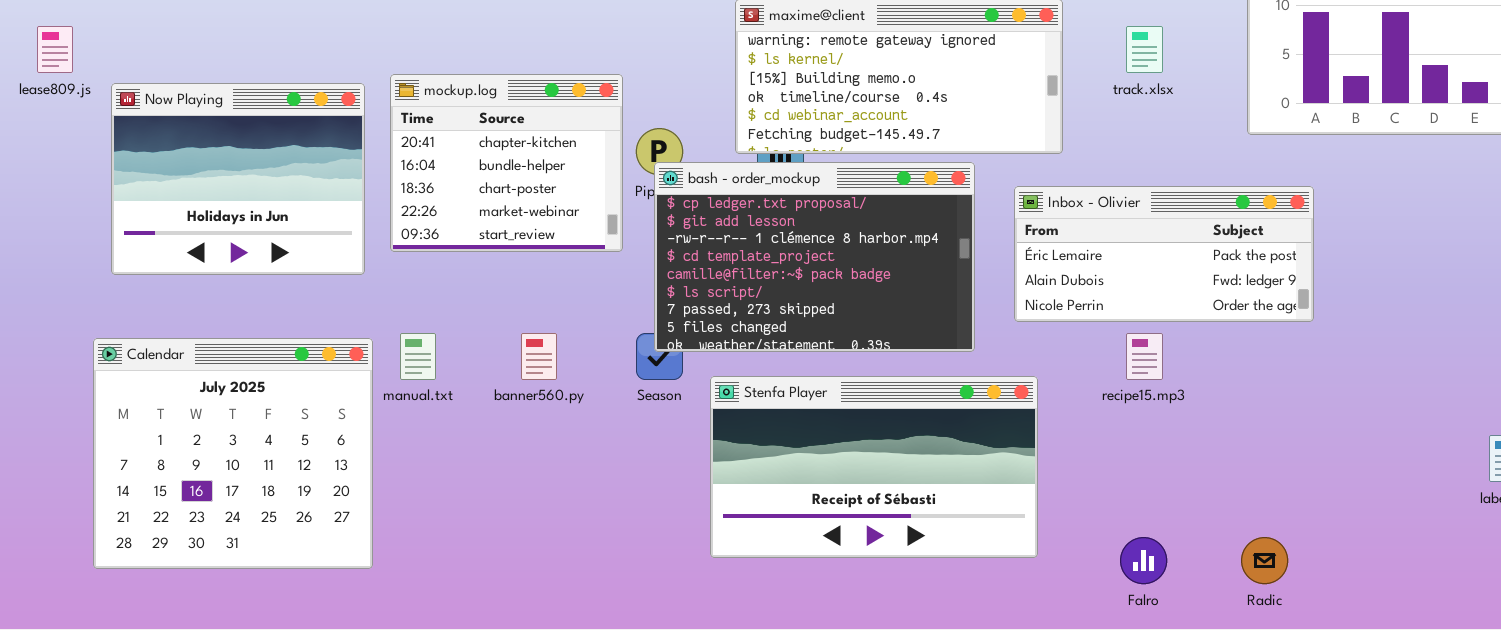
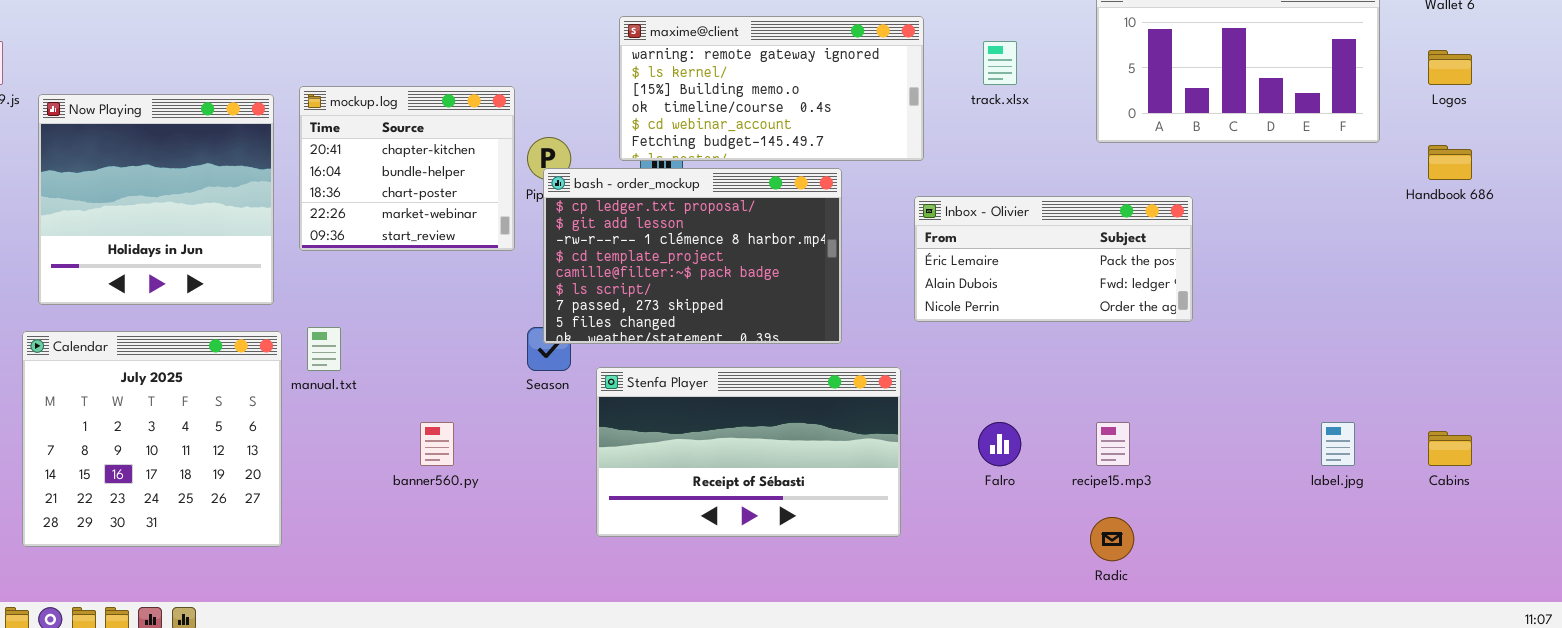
Now Playing: [111,83,365,275] -> [38,94,274,305], resized
Inbox - Olivier: [1014,186,1314,322] -> [914,196,1193,322], moved
banner560.py: [521,333,557,380] -> [420,422,454,466], moved
recipe15.mp3: [1126,333,1163,380] -> [1096,422,1130,466], moved
Falro: [1120,537,1167,584] -> [978,422,1021,466], moved

